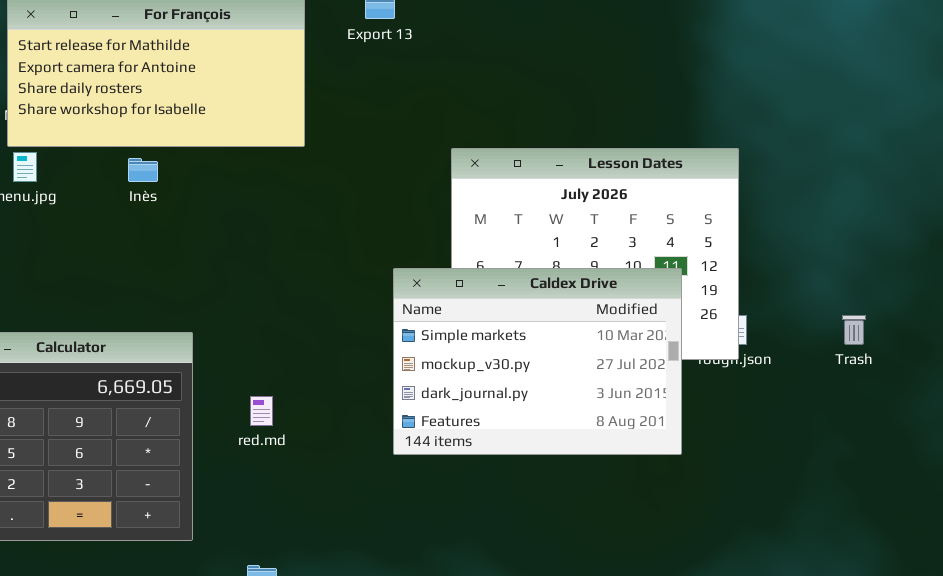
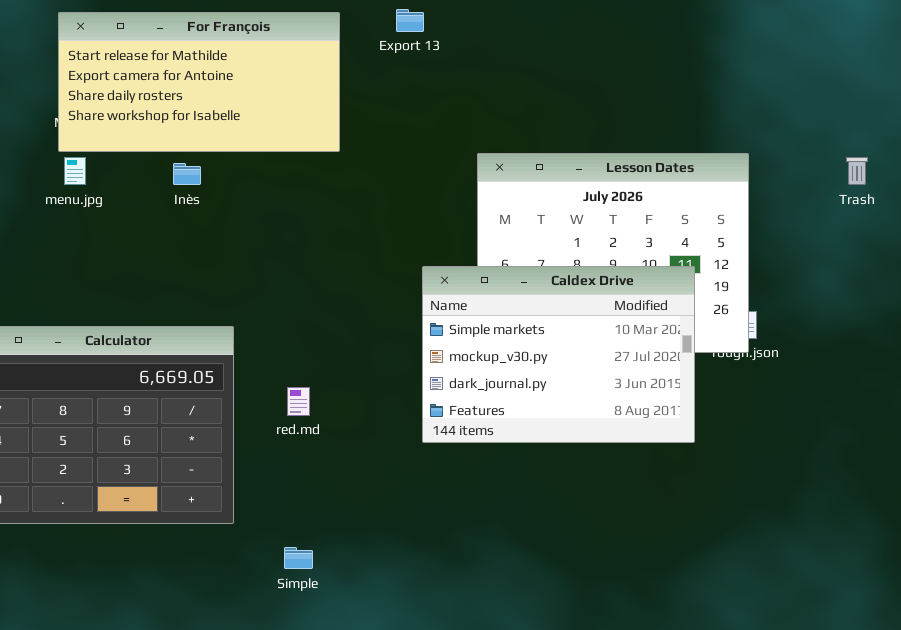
Trash: [842,315,866,345] -> [846,157,868,185], moved

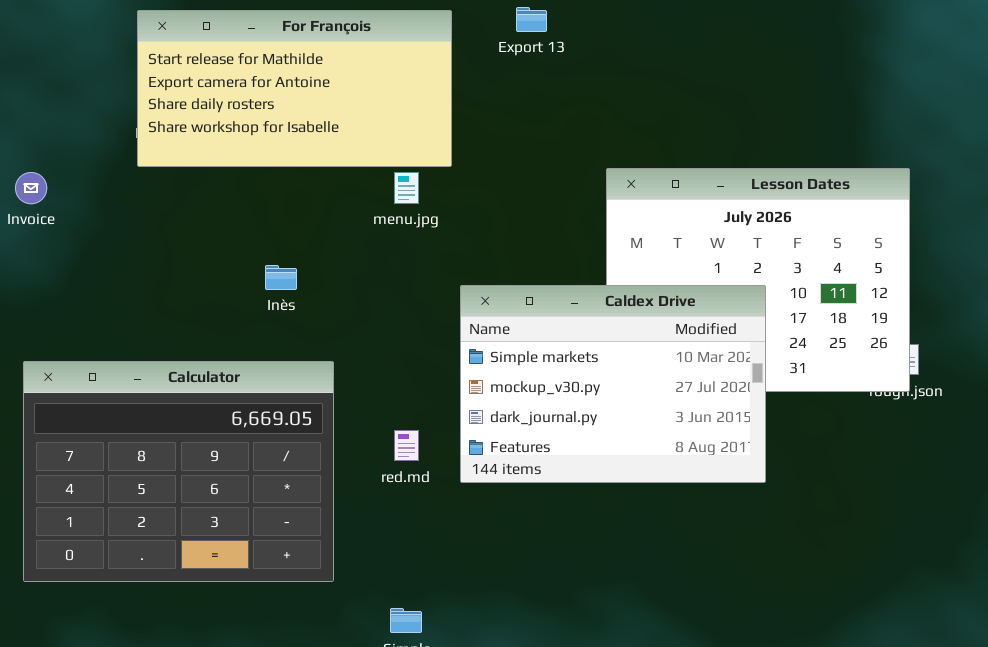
menu.jpg: [64,157,86,185] -> [394,172,419,204], moved
Inès: [173,163,201,185] -> [265,265,297,290], moved
Caldex Drive: [422,266,695,443] -> [460,285,766,483], moved

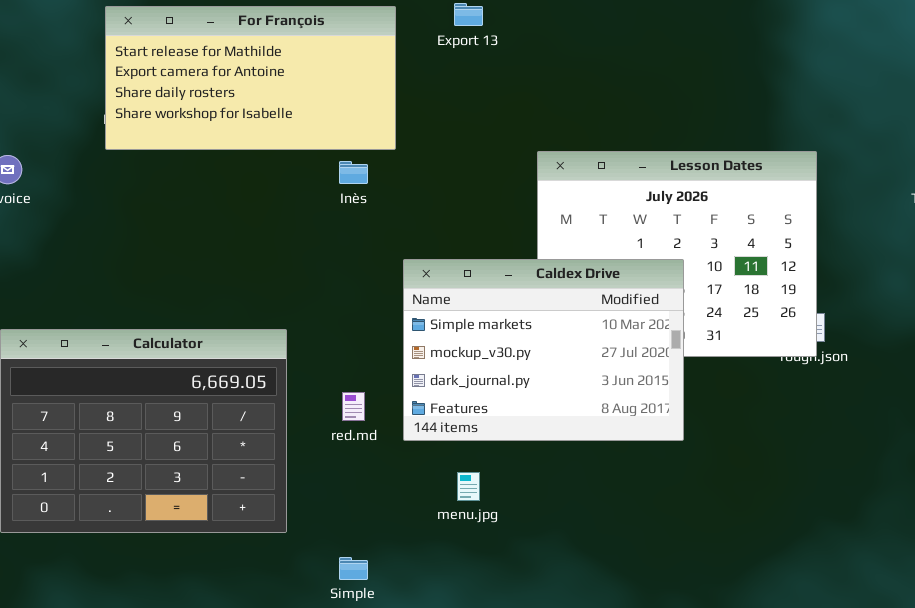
menu.jpg: [394,172,419,204] -> [457,472,480,501], moved
Inès: [265,265,297,290] -> [339,161,368,184], moved

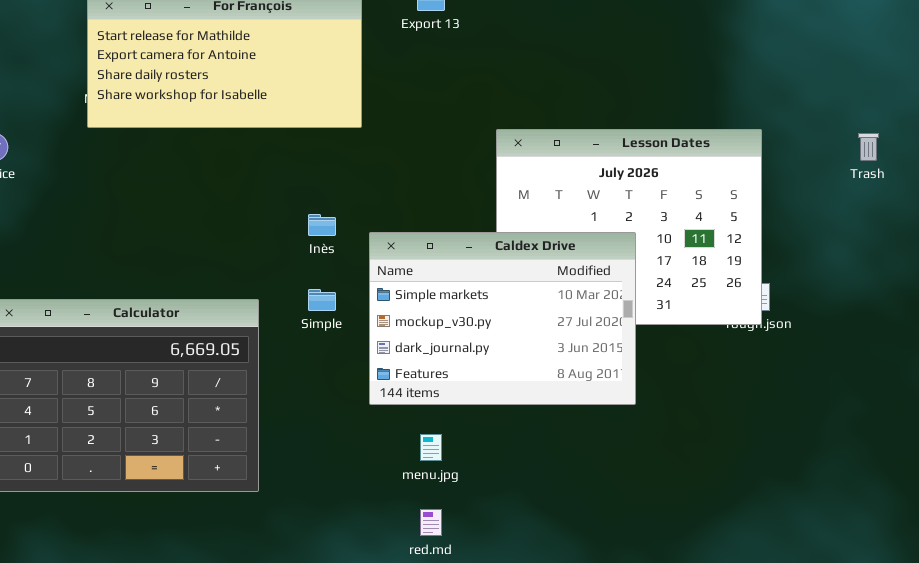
Inès: [339,161,368,184] -> [308,214,336,236], moved
red.md: [342,392,365,421] -> [420,509,442,536], moved
Simple: [339,557,368,580] -> [308,289,336,311], moved

